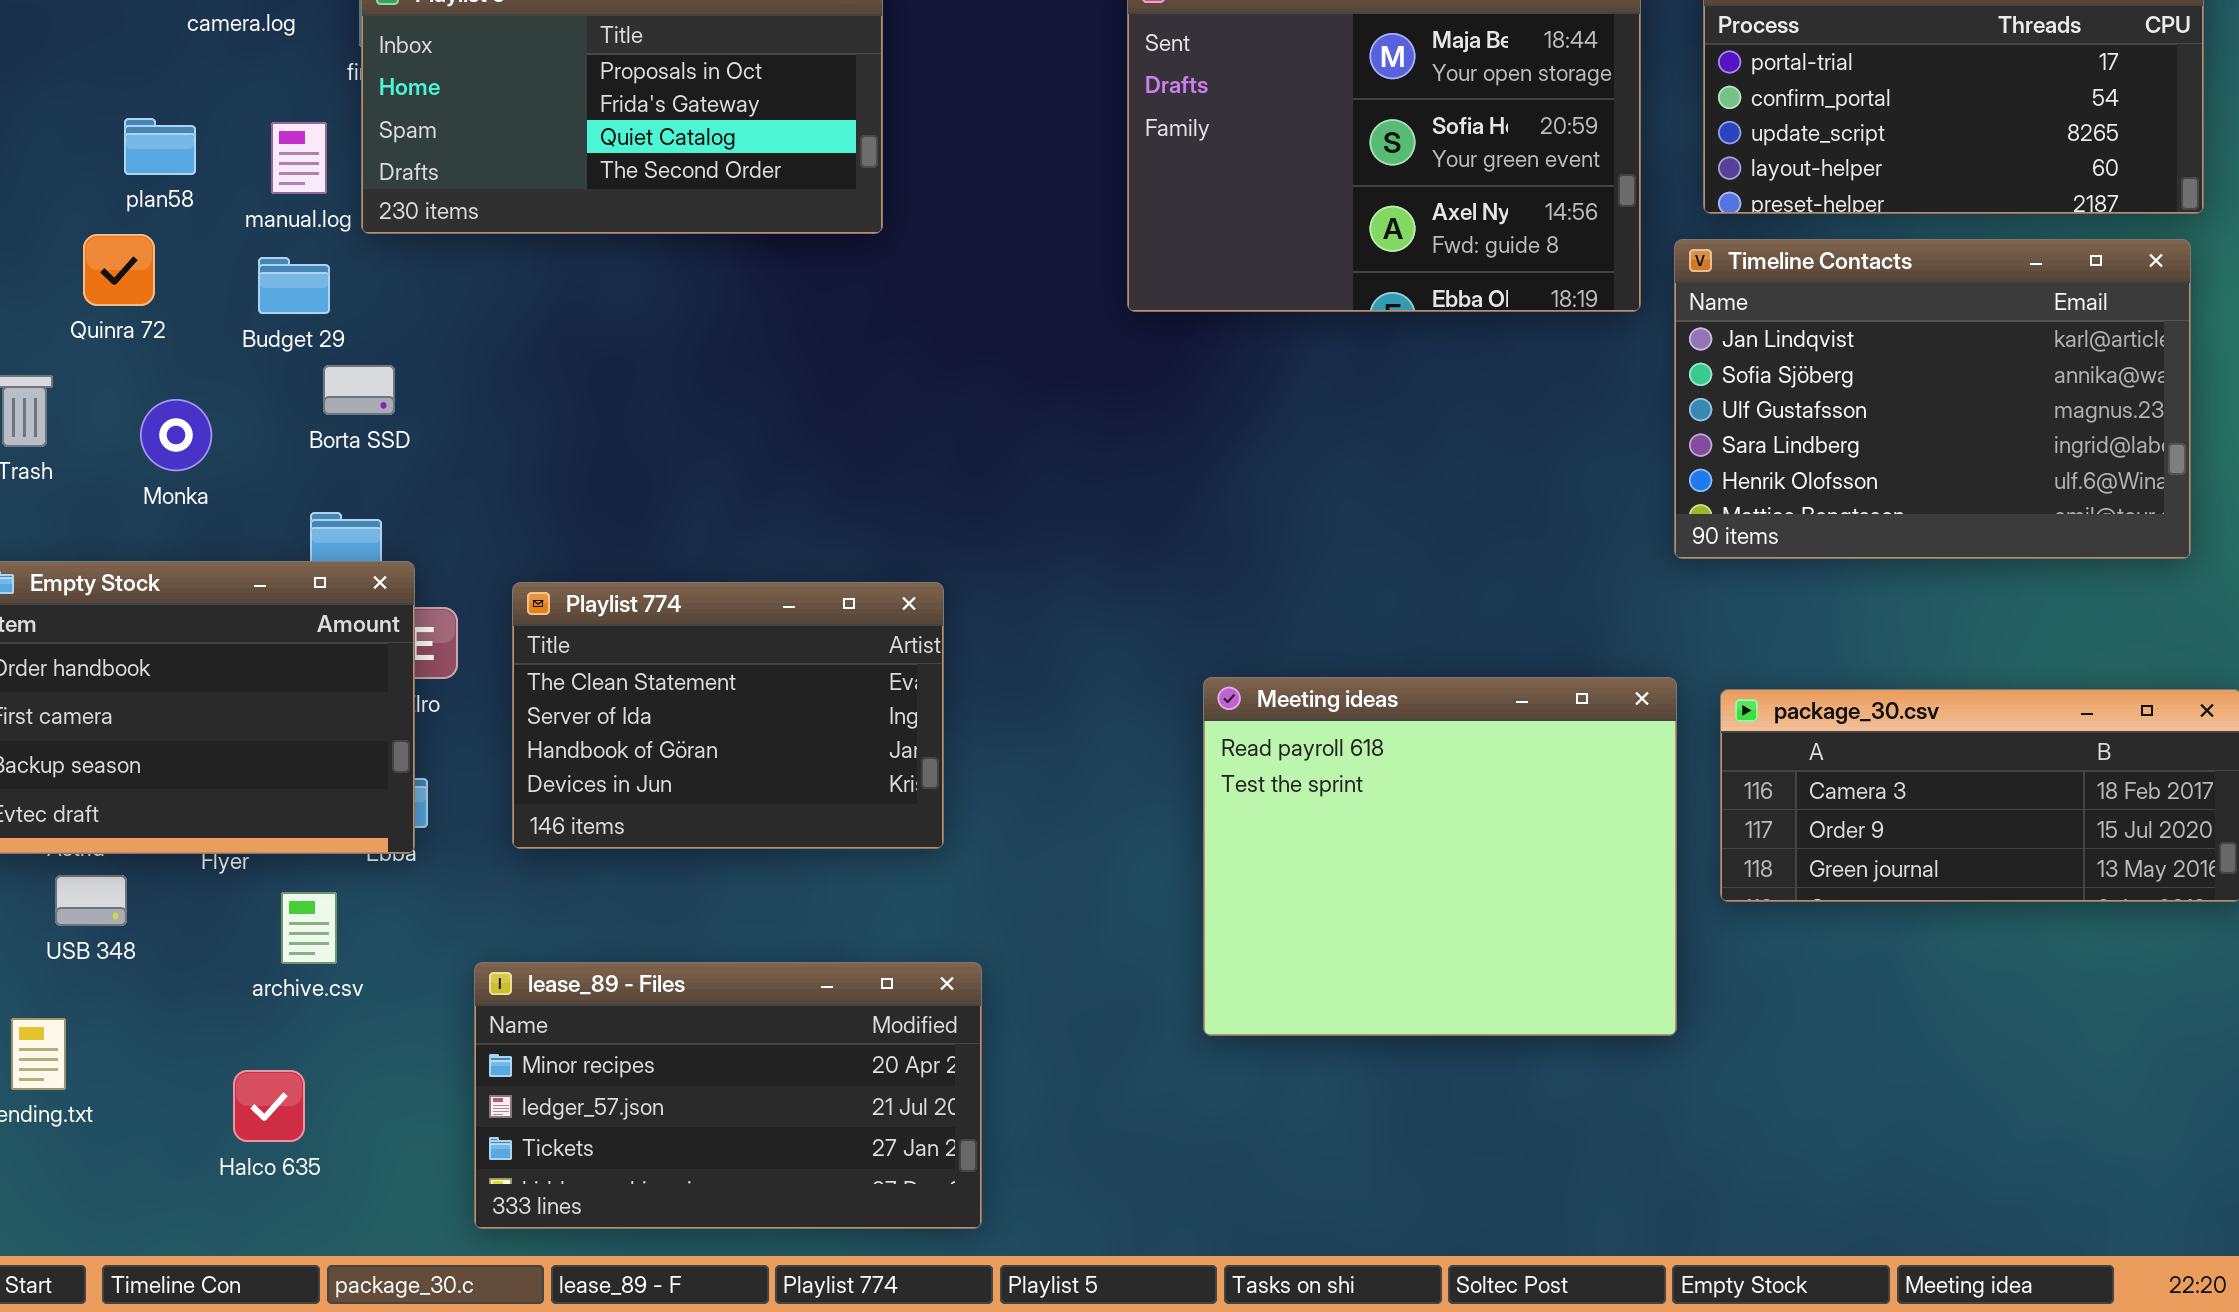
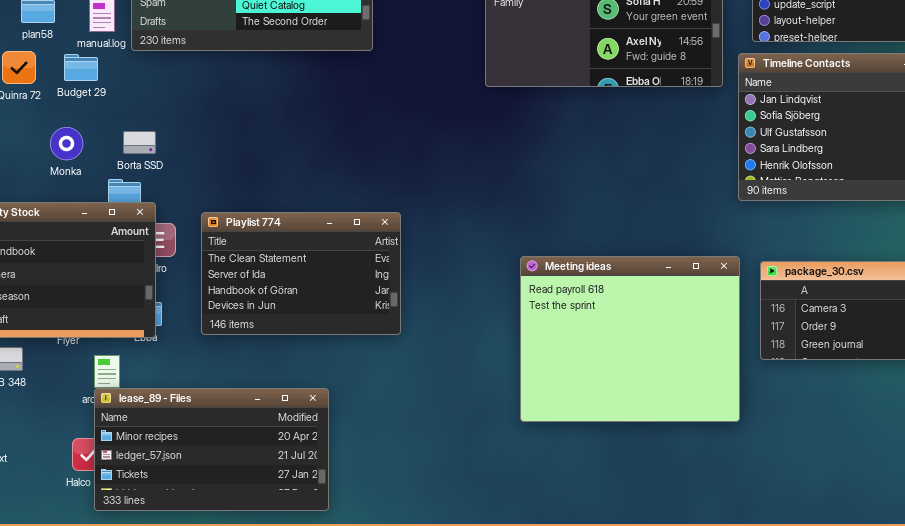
Budget 29: [258,257,330,314] -> [64,54,98,81], moved
Borta SSD: [323,365,395,415] -> [123,131,156,154], moved
Monka: [140,399,212,471] -> [50,127,83,160], moved
lease_89 - Files: [474,962,982,1229] -> [94,388,329,511], moved

